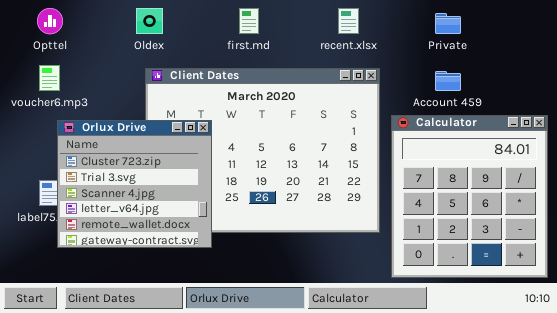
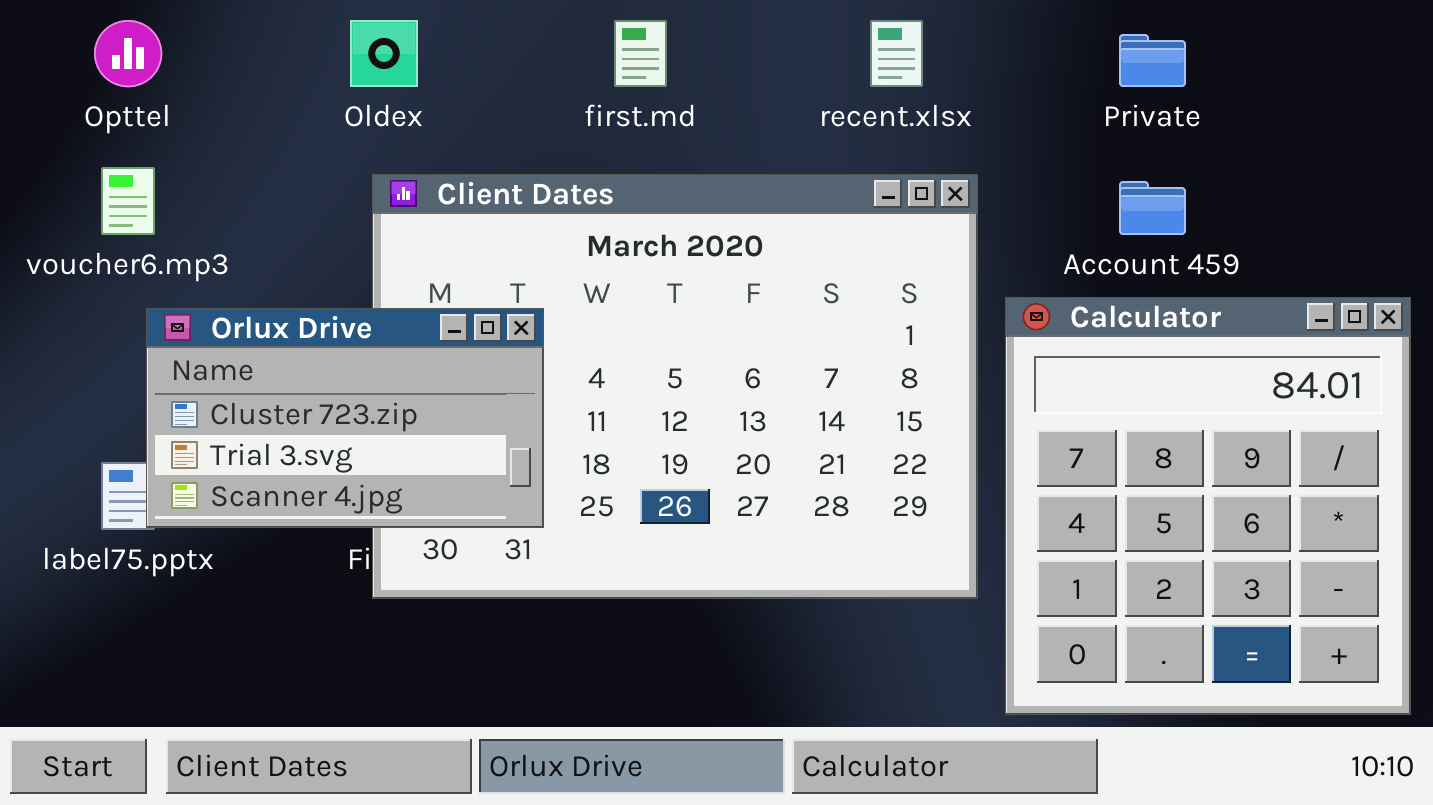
Orlux Drive: [57,120,212,248] -> [146,308,544,528], resized

